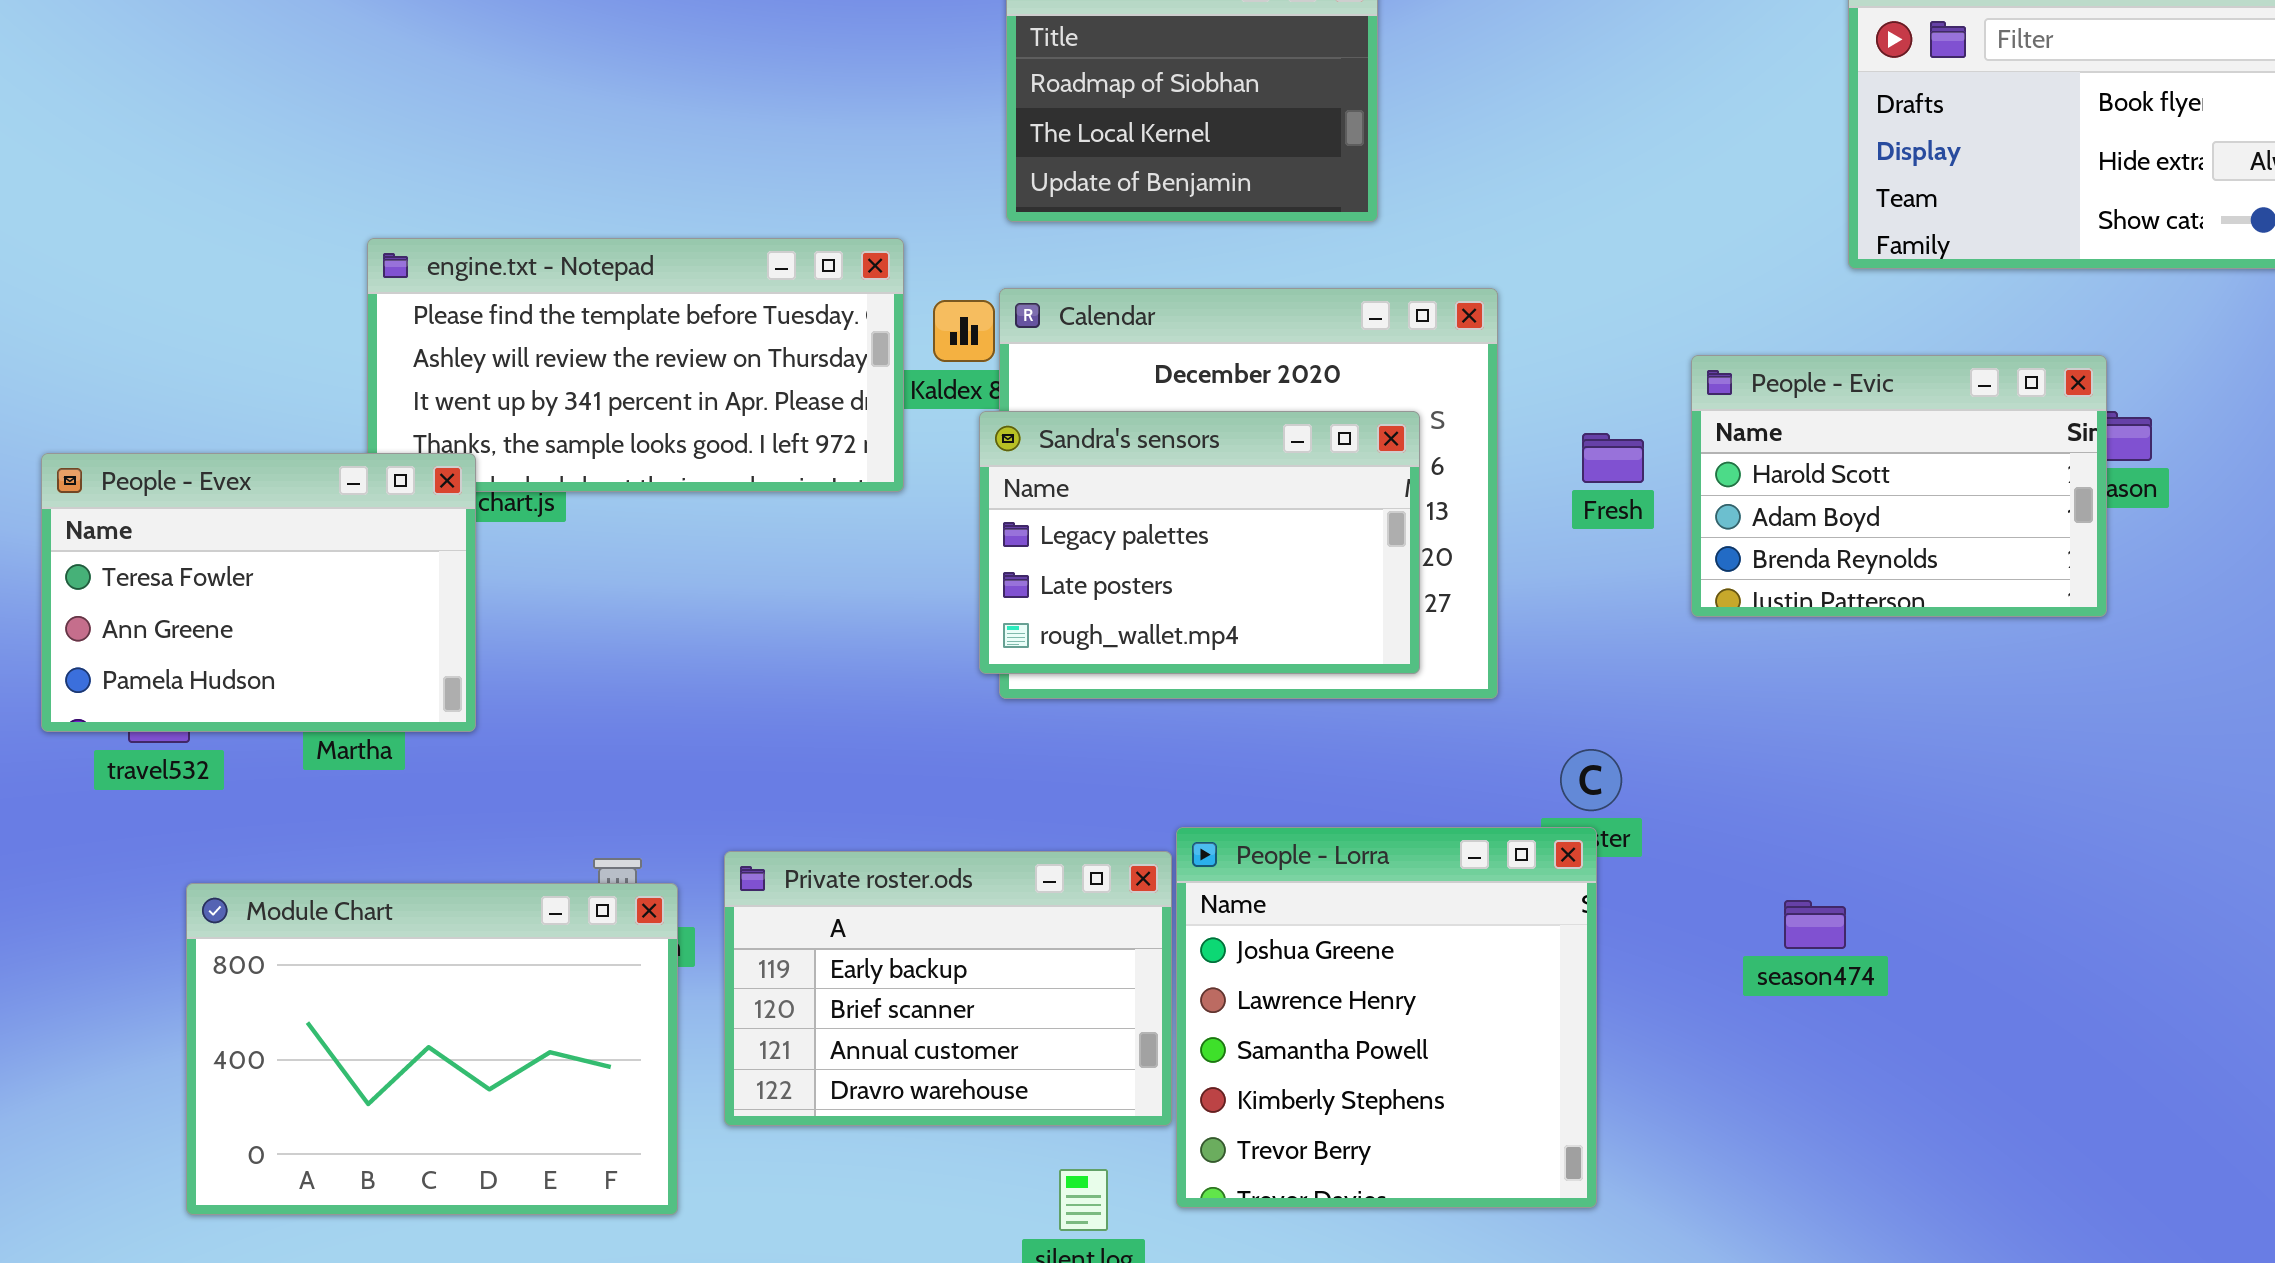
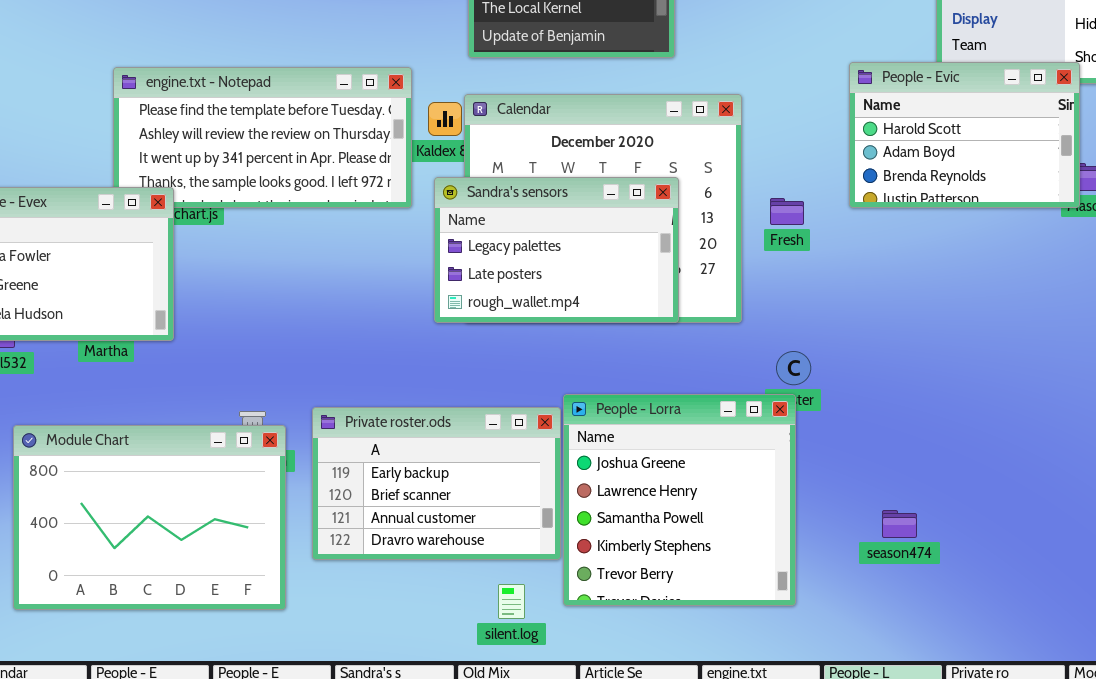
People - Evic: [1691,355,2107,617] -> [849,62,1080,208], moved
Sandra's sensors: [979,411,1420,674] -> [434,177,679,323], moved
Fresh: [1582,433,1644,483] -> [770,198,804,225], moved
season474: [1784,900,1846,949] -> [882,510,917,538], moved

